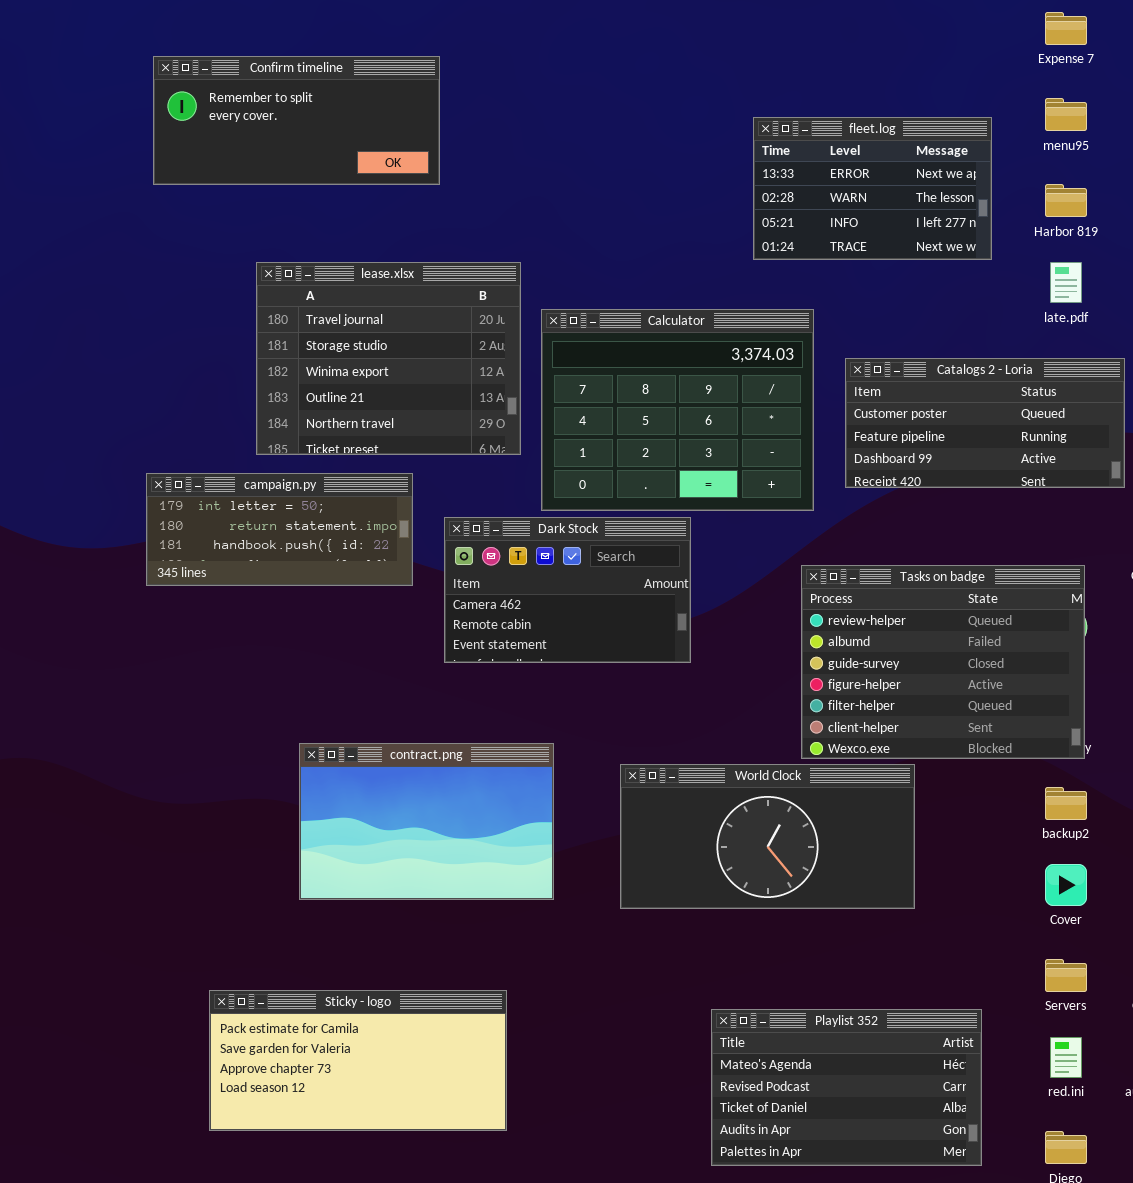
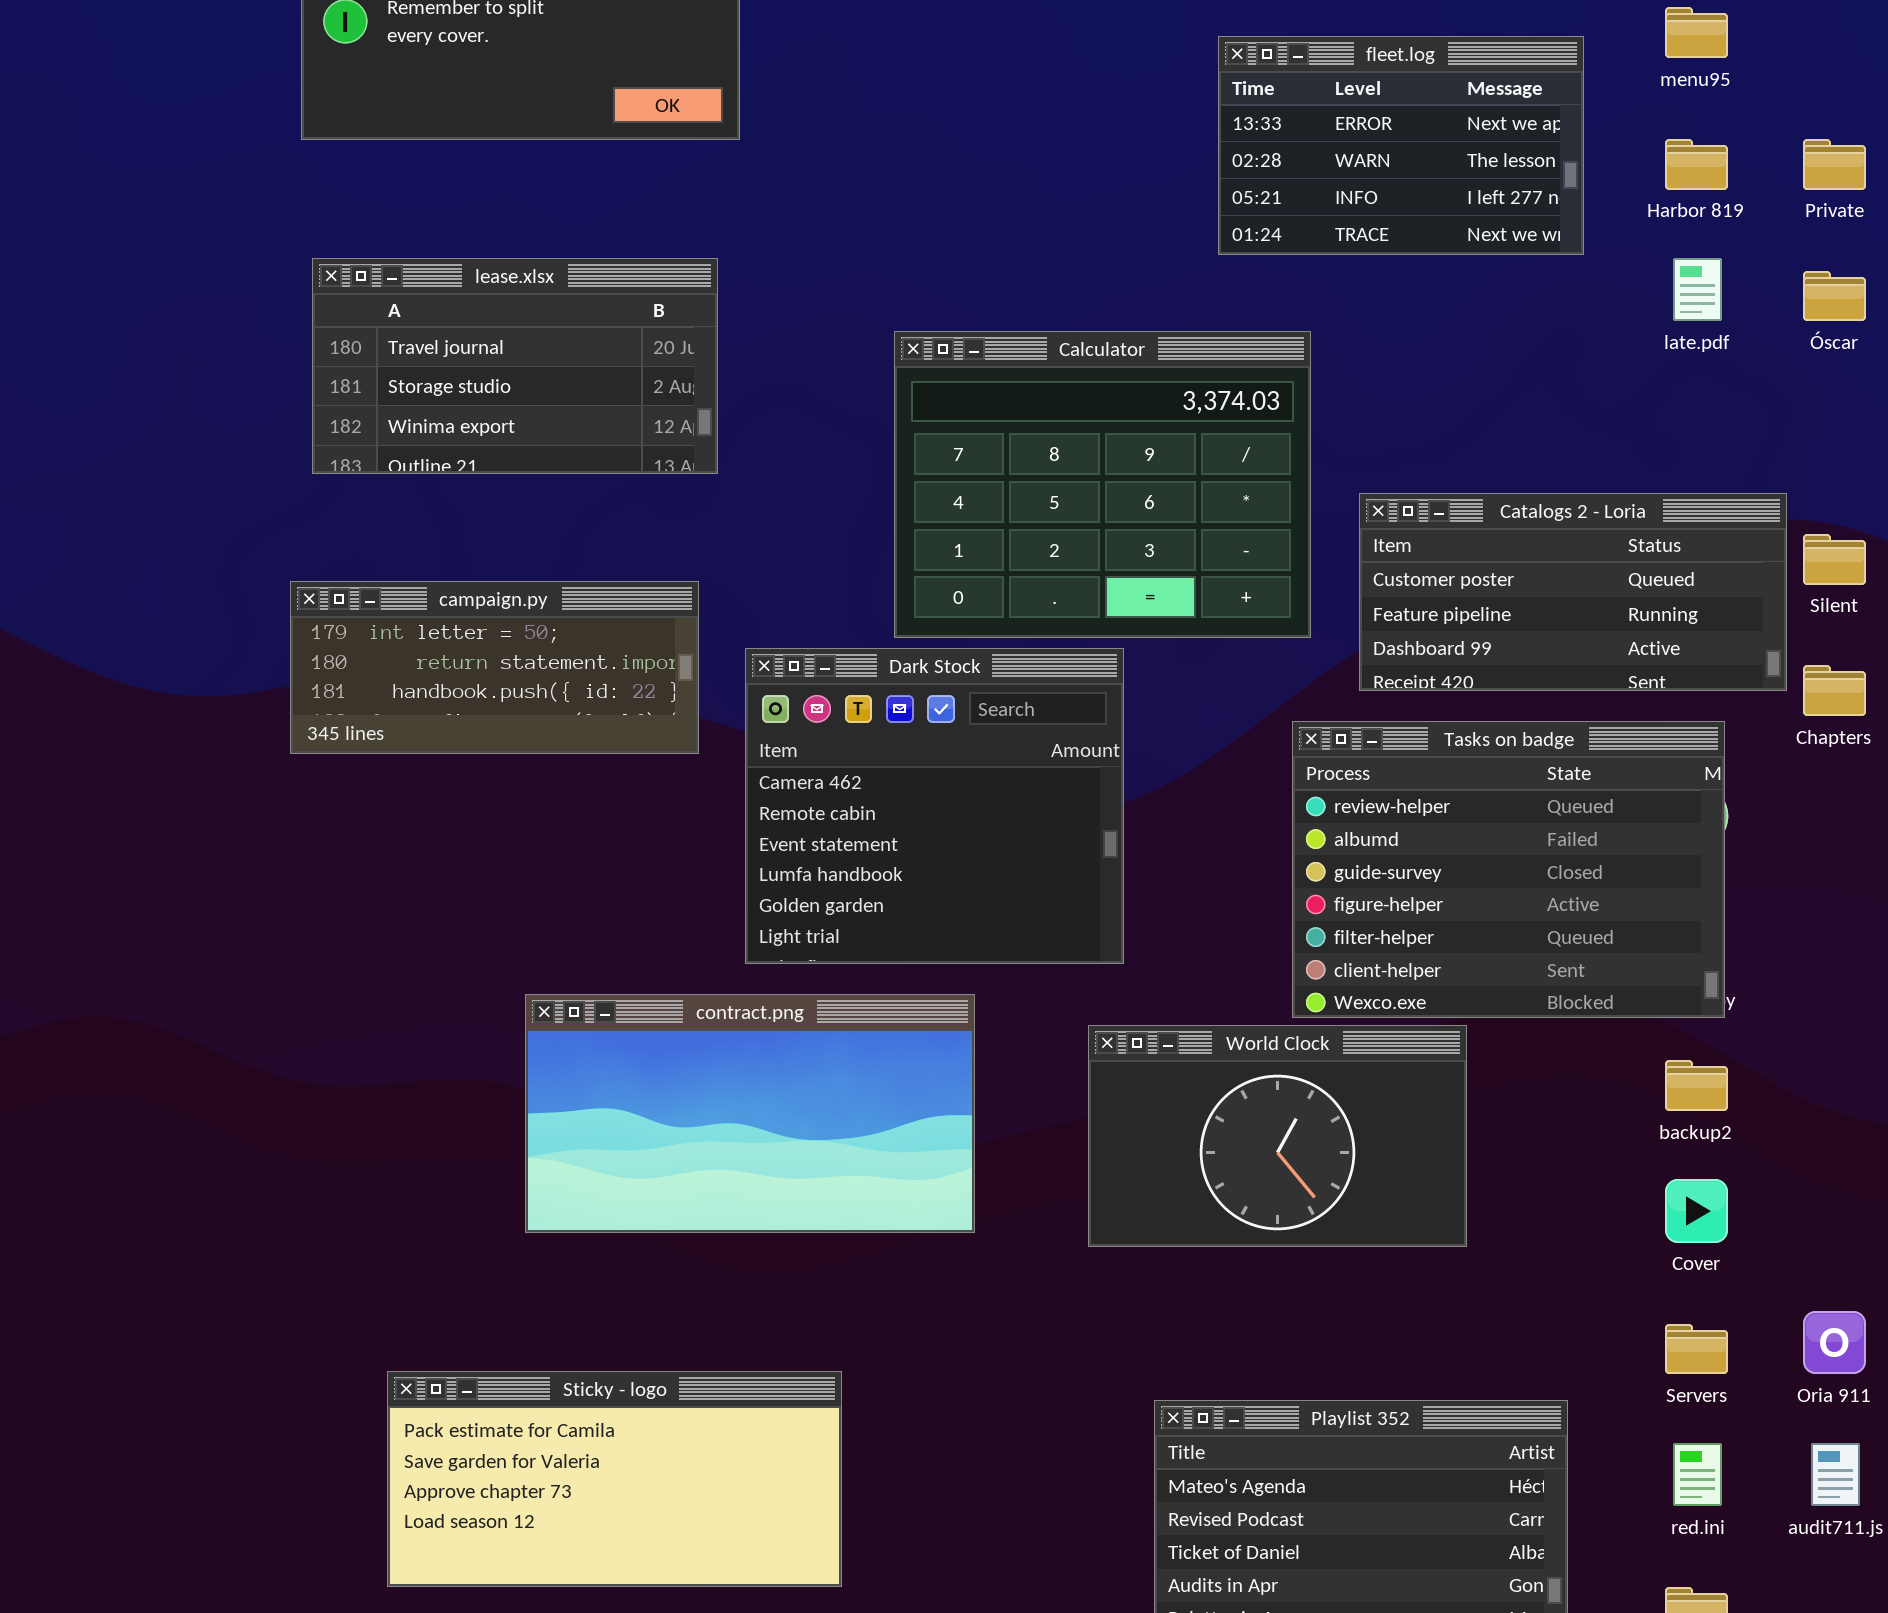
lease.xlsx: [256,262,521,455] -> [312,258,718,474], moved, resized
Catalogs 2 - Loria: [845,358,1125,488] -> [1359,493,1787,691], moved
Dark Stock: [444,517,691,663] -> [745,648,1124,964], resized
contract.png: [299,743,554,900] -> [525,994,975,1233], resized
World Clock: [620,764,915,909] -> [1088,1025,1467,1247], resized

